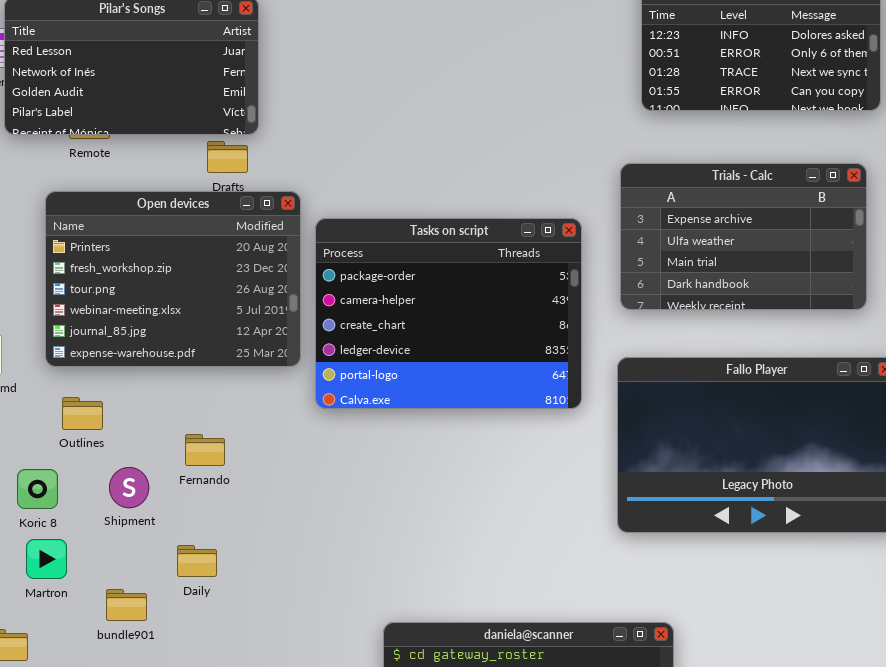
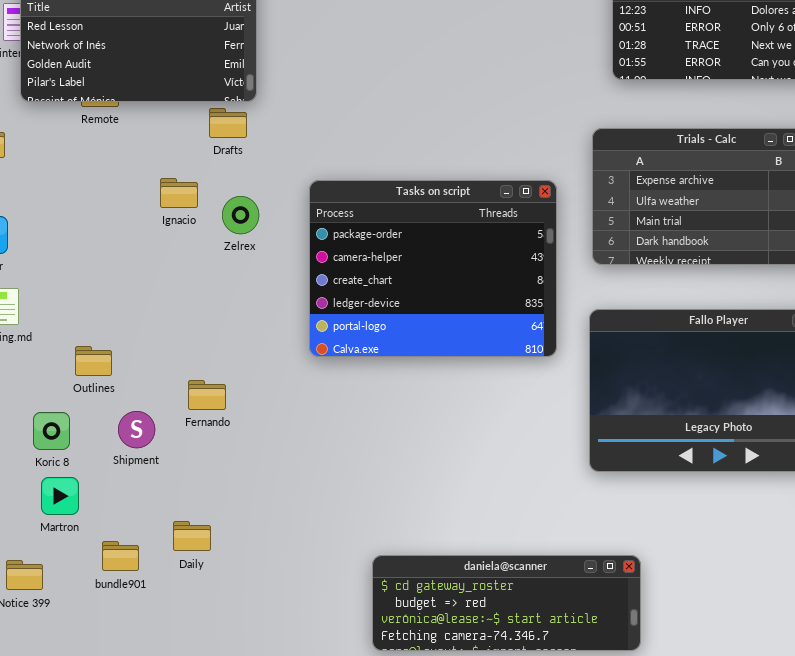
Open devices: [45,191,301,367] -> none, closed
Daily: [177,545,217,577] -> [173,521,211,551], moved
bundle901: [106,589,147,621] -> [102,541,139,571], moved

